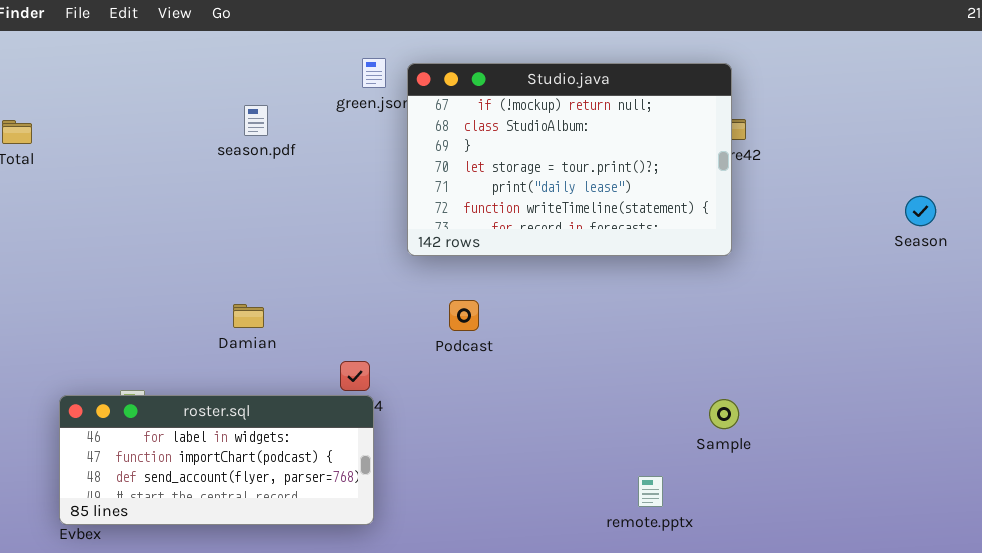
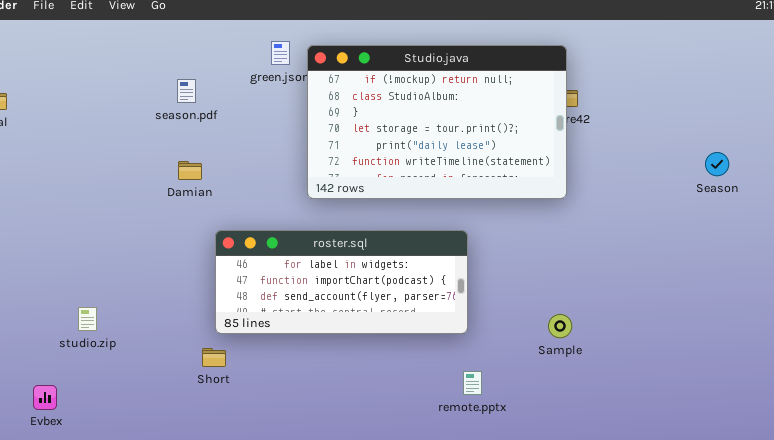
Damian: [233,304,264,328] -> [178,161,202,180], moved
roster.sql: [59,395,374,525] -> [215,230,468,334], moved
remote.pptx: [638,476,663,507] -> [463,371,482,395], moved

